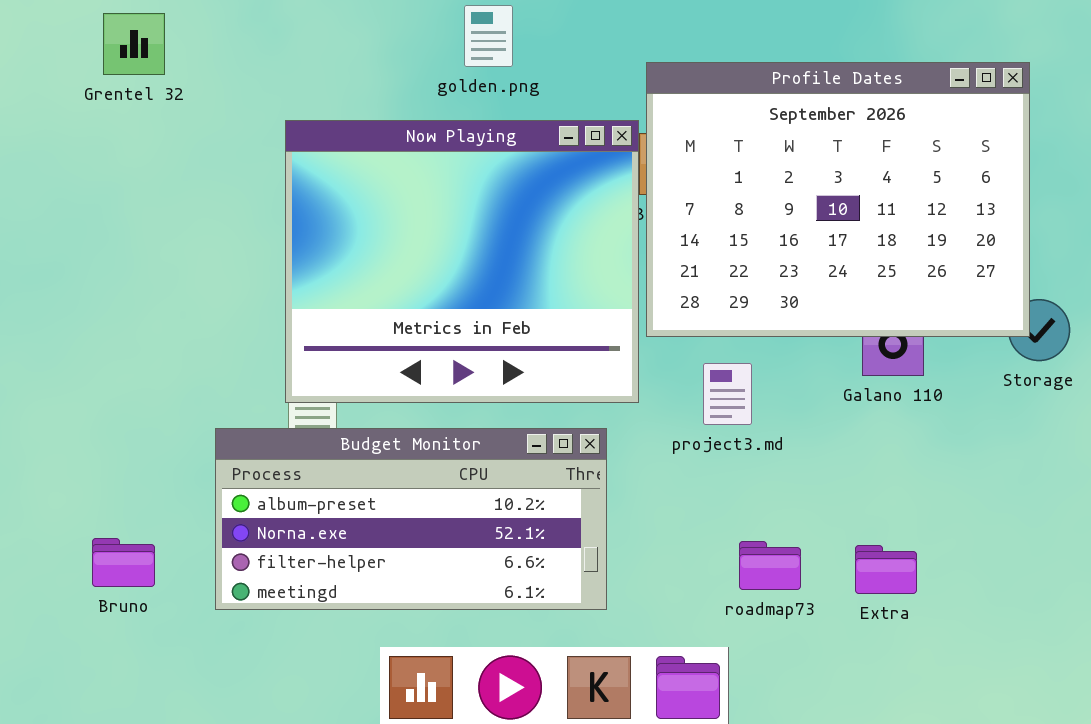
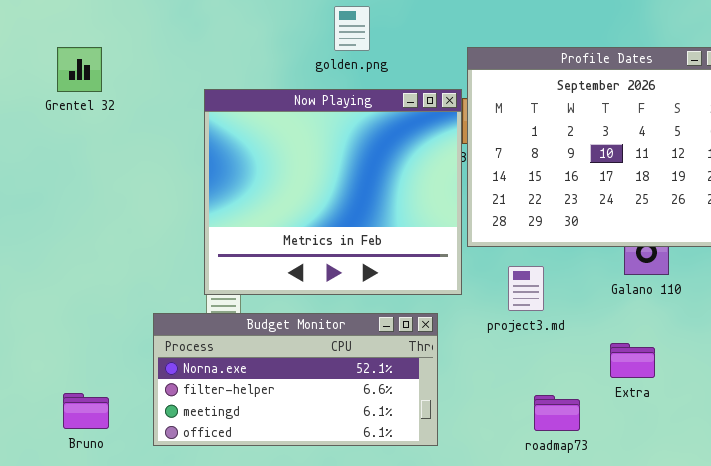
Grentel 32: [103,13,165,75] -> [57,47,102,92], moved
Budget Monitor: [215,428,607,610] -> [153,313,438,446], scrolled down 1 row
Extra: [855,545,917,594] -> [610,343,655,378], moved

